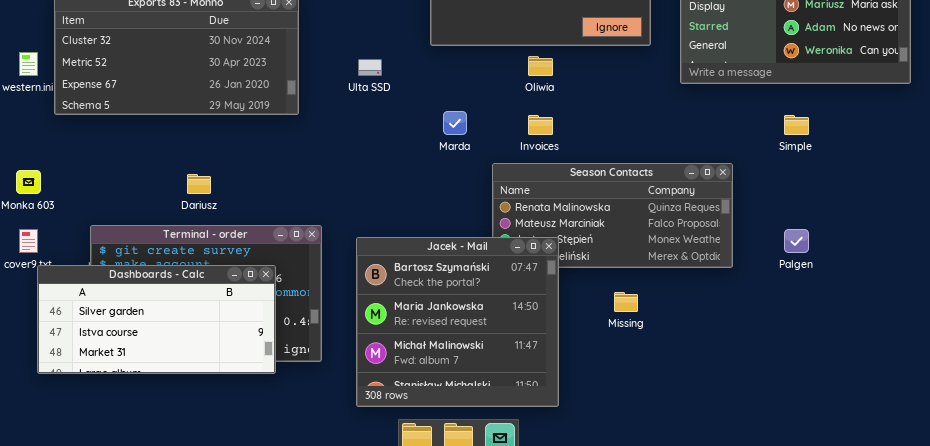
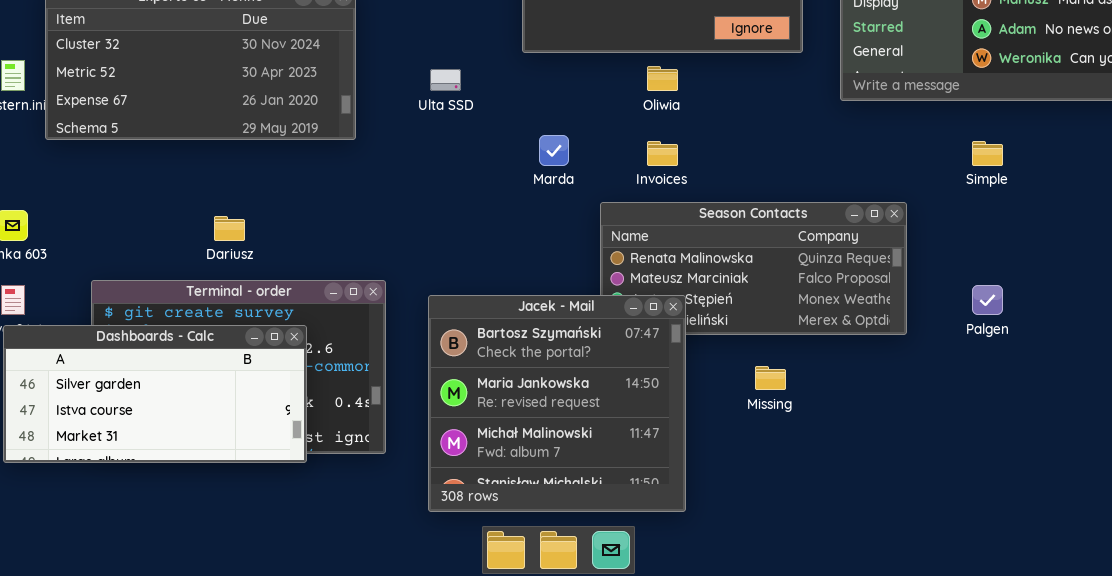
Dashboards - Calc: [37,265,276,374] -> [3,325,307,463], moved

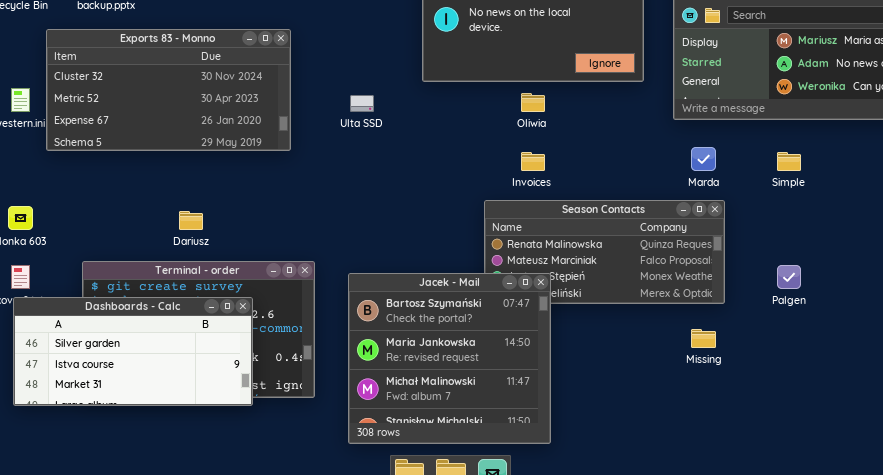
Marda: [539,135,569,166] -> [691,147,716,171], moved
Missing: [755,366,786,390] -> [691,329,716,348], moved

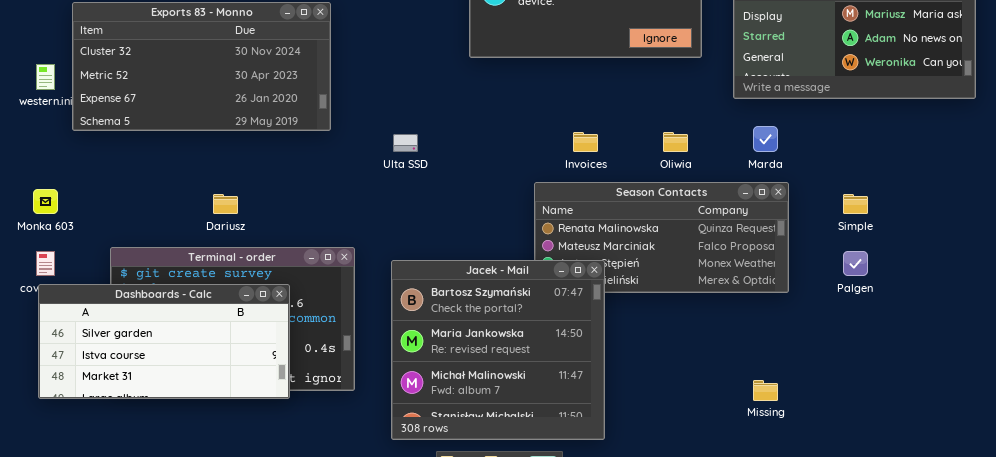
Oliwia: [521,93,545,112] -> [663,132,688,152], moved
Ulta SSD: [350,95,374,112] -> [393,134,418,152], moved
Simple: [777,152,801,171] -> [843,194,868,214], moved
Missing: [691,329,716,348] -> [753,380,778,401], moved

